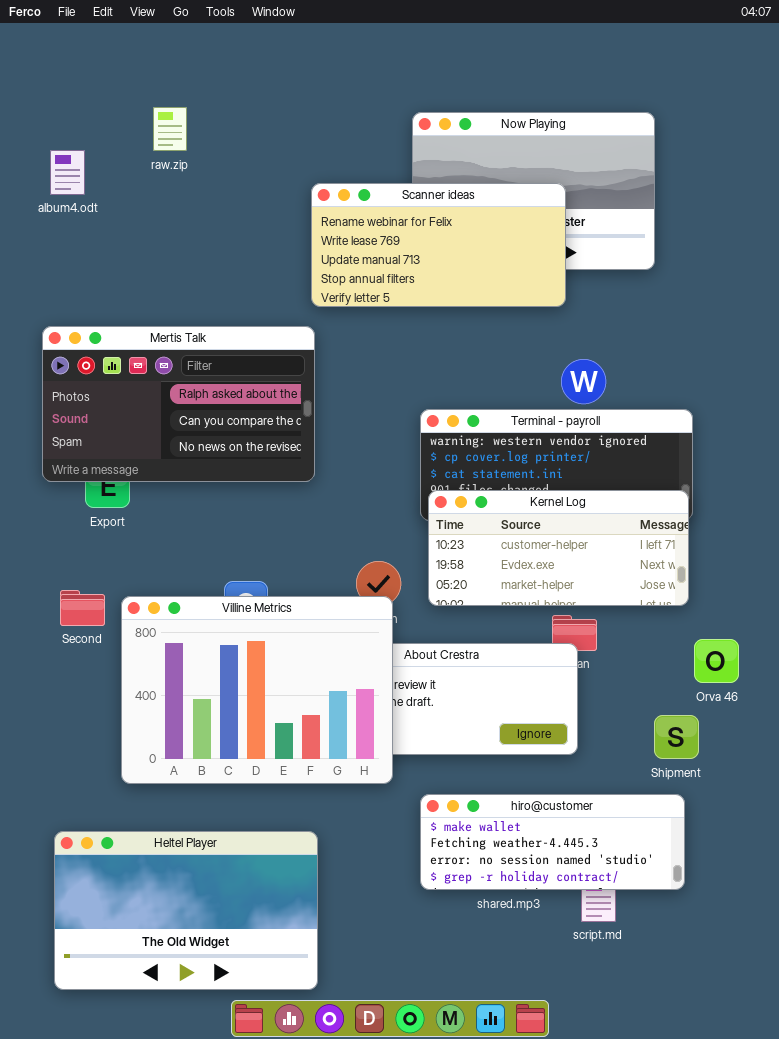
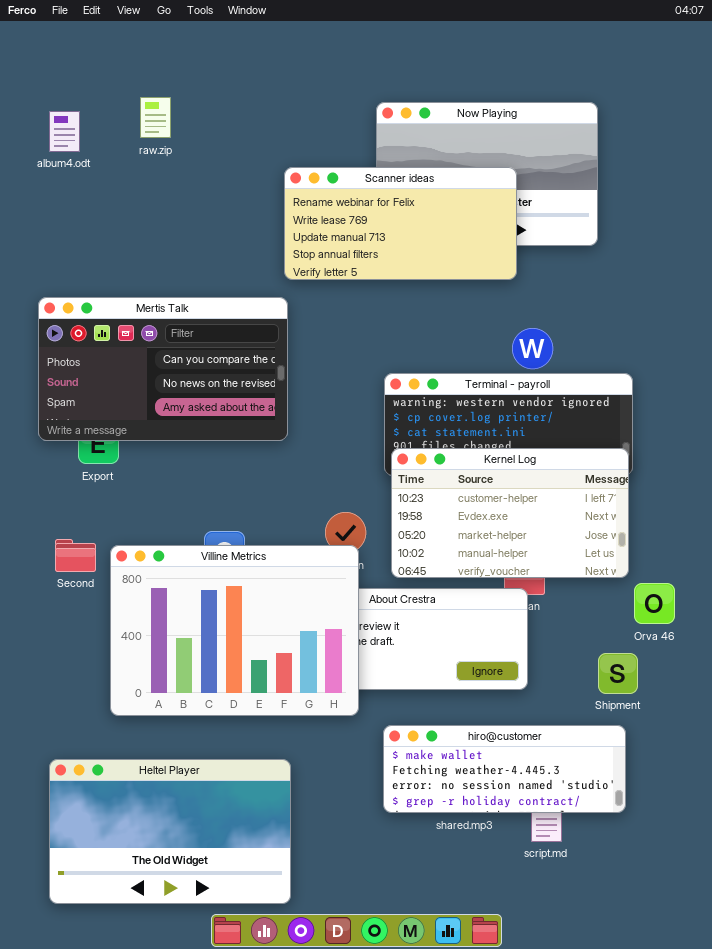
album4.odt: [50,150,85,195] -> [49,111,80,152], moved
Mertis Talk: [42,326,315,482] -> [38,297,288,441], scrolled down 1 row
Kernel Log: [428,490,689,606] -> [391,448,629,578], resized

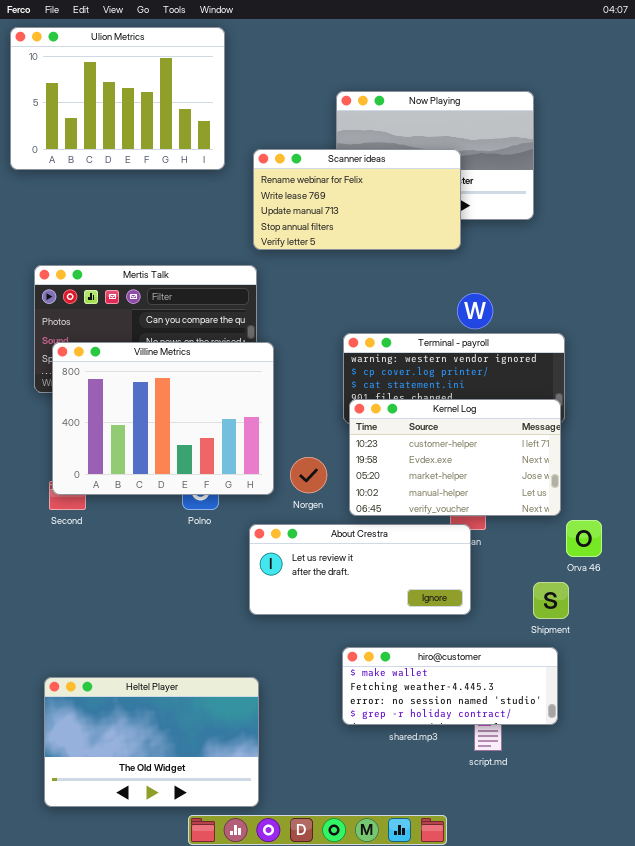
Ulion Metrics: none -> [10,27,225,170], opened
Villine Metrics: [110,545,359,716] -> [52,342,274,495], moved

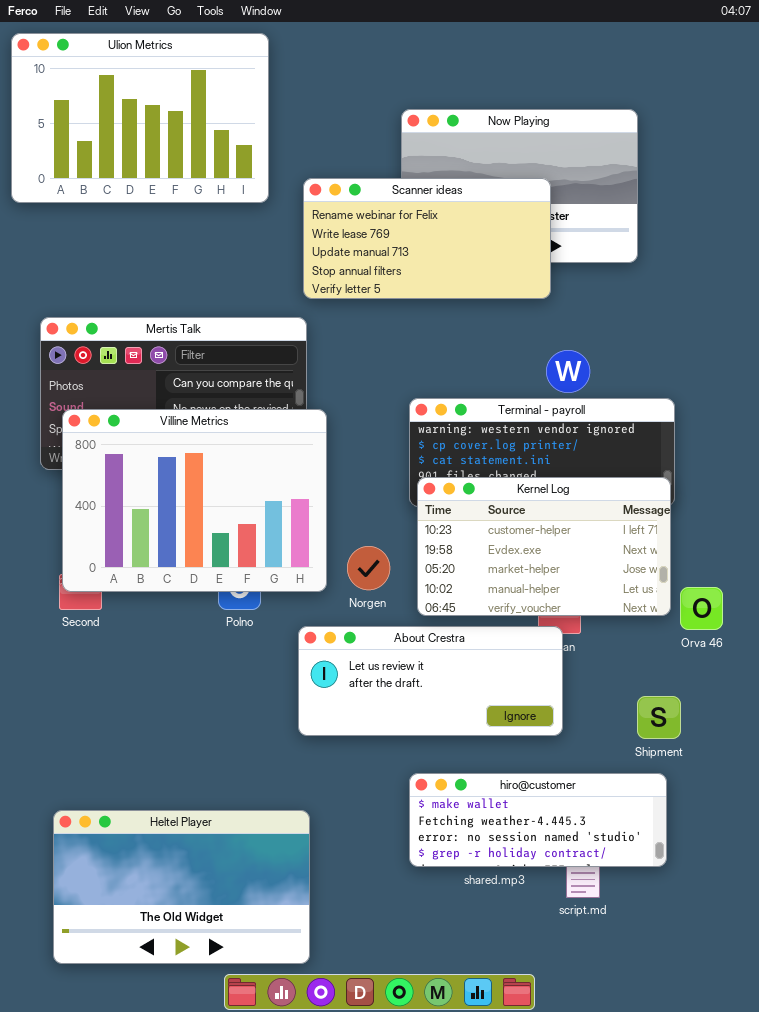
Orva 46: [566,520,602,557] -> [680,587,723,630], moved

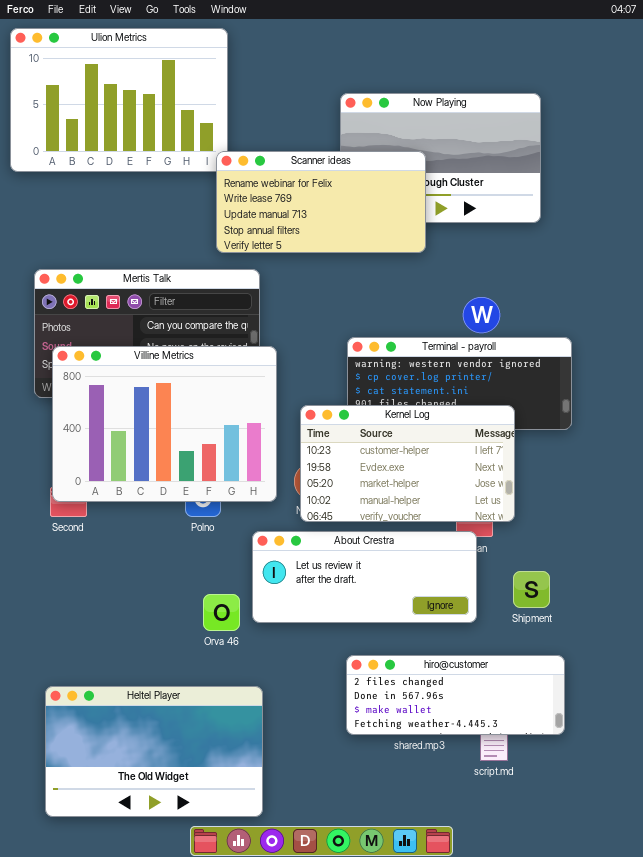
Scanner ideas: [303,178,551,299] -> [216,151,426,253], moved
Kernel Log: [417,477,671,616] -> [300,405,515,522], moved
Orva 46: [680,587,723,630] -> [203,594,240,631], moved
Shipment: [637,696,681,739] -> [513,571,550,608], moved
hiro@customer: [409,773,667,867] -> [346,655,565,735], scrolled up 2 rows

